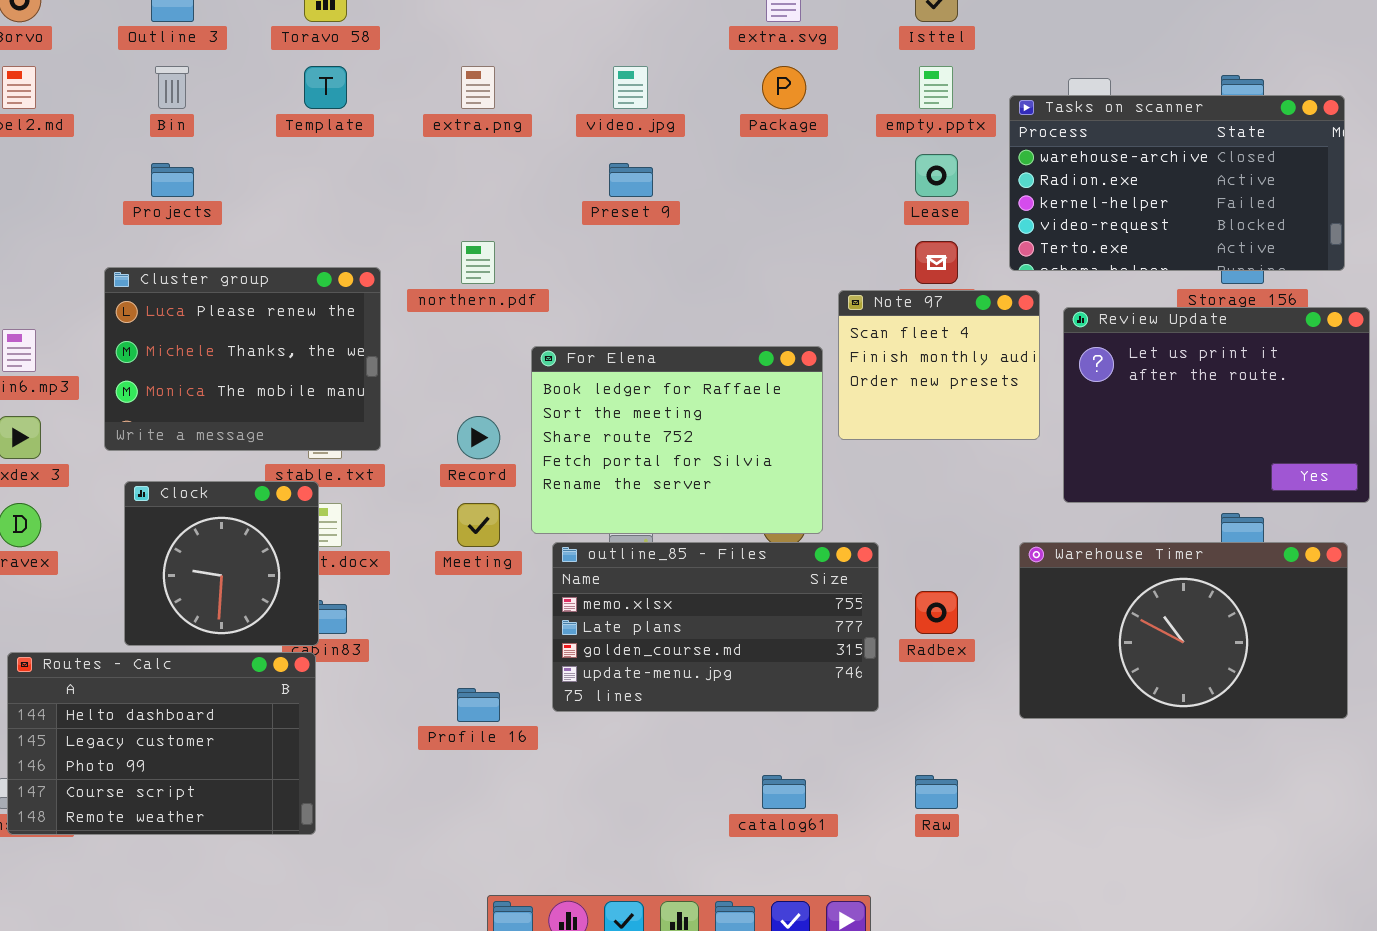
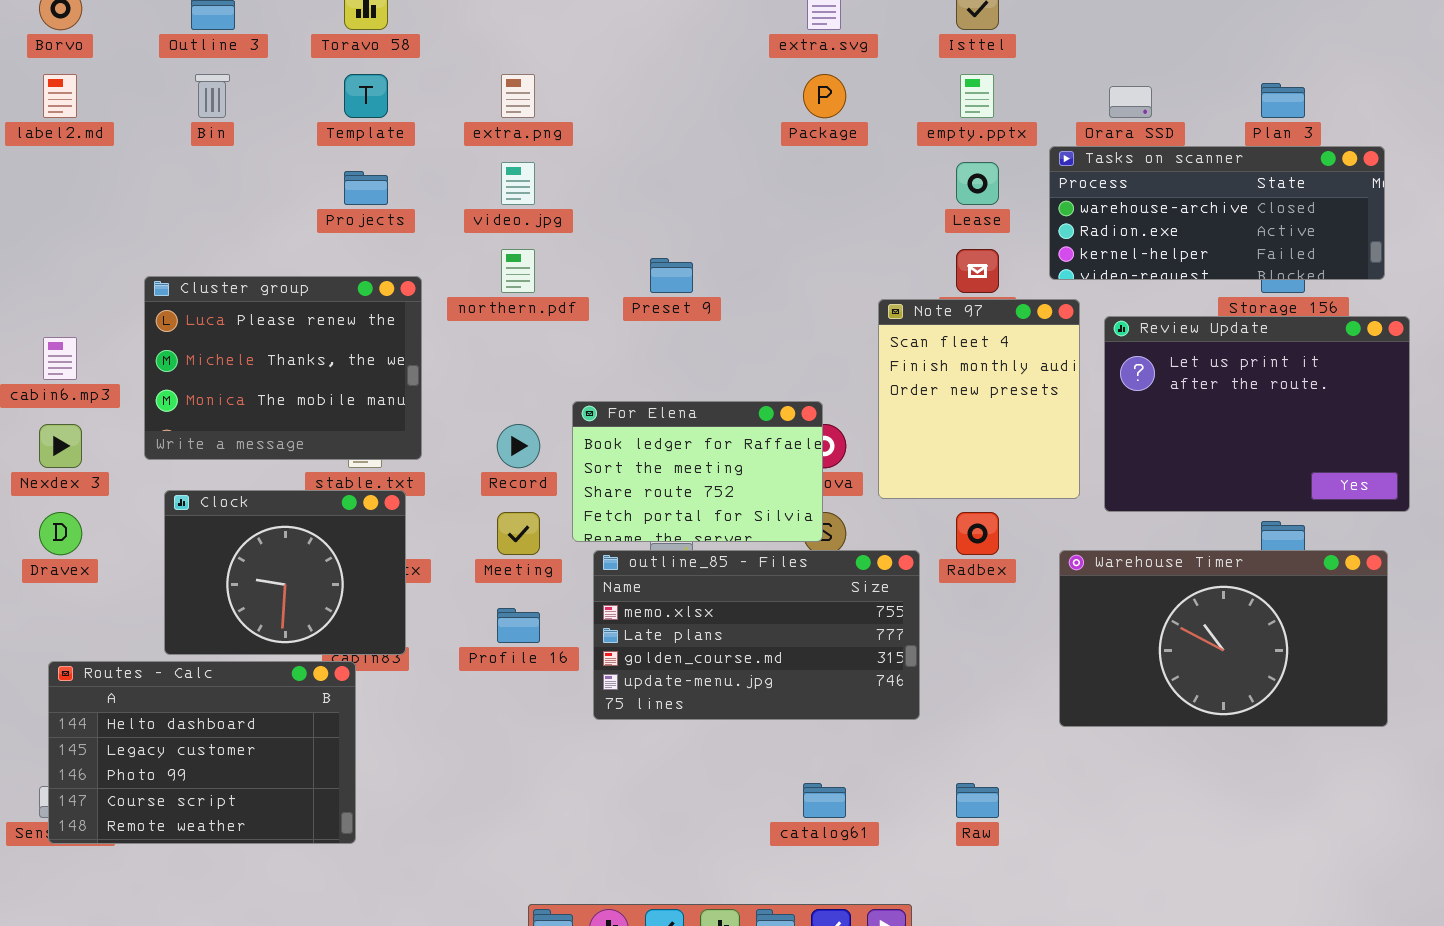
video.jpg: [613,66,648,109] -> [501,162,535,205], moved
Tasks on scanner: [1009,95,1345,271] -> [1049,146,1385,280], resized
Projects: [151,163,194,197] -> [344,171,388,205], moved
Preset 9: [609,163,653,197] -> [650,258,693,293], moved
Note 97: [838,290,1040,440] -> [878,299,1080,499], resized
For Elena: [531,346,823,534] -> [572,401,823,542], resized
Clock: [124,481,319,646] -> [164,490,406,655], resized
Radbex: [915,591,958,634] -> [956,512,999,555], moved
Profile 16: [457,688,500,722] -> [497,608,540,643], moved

